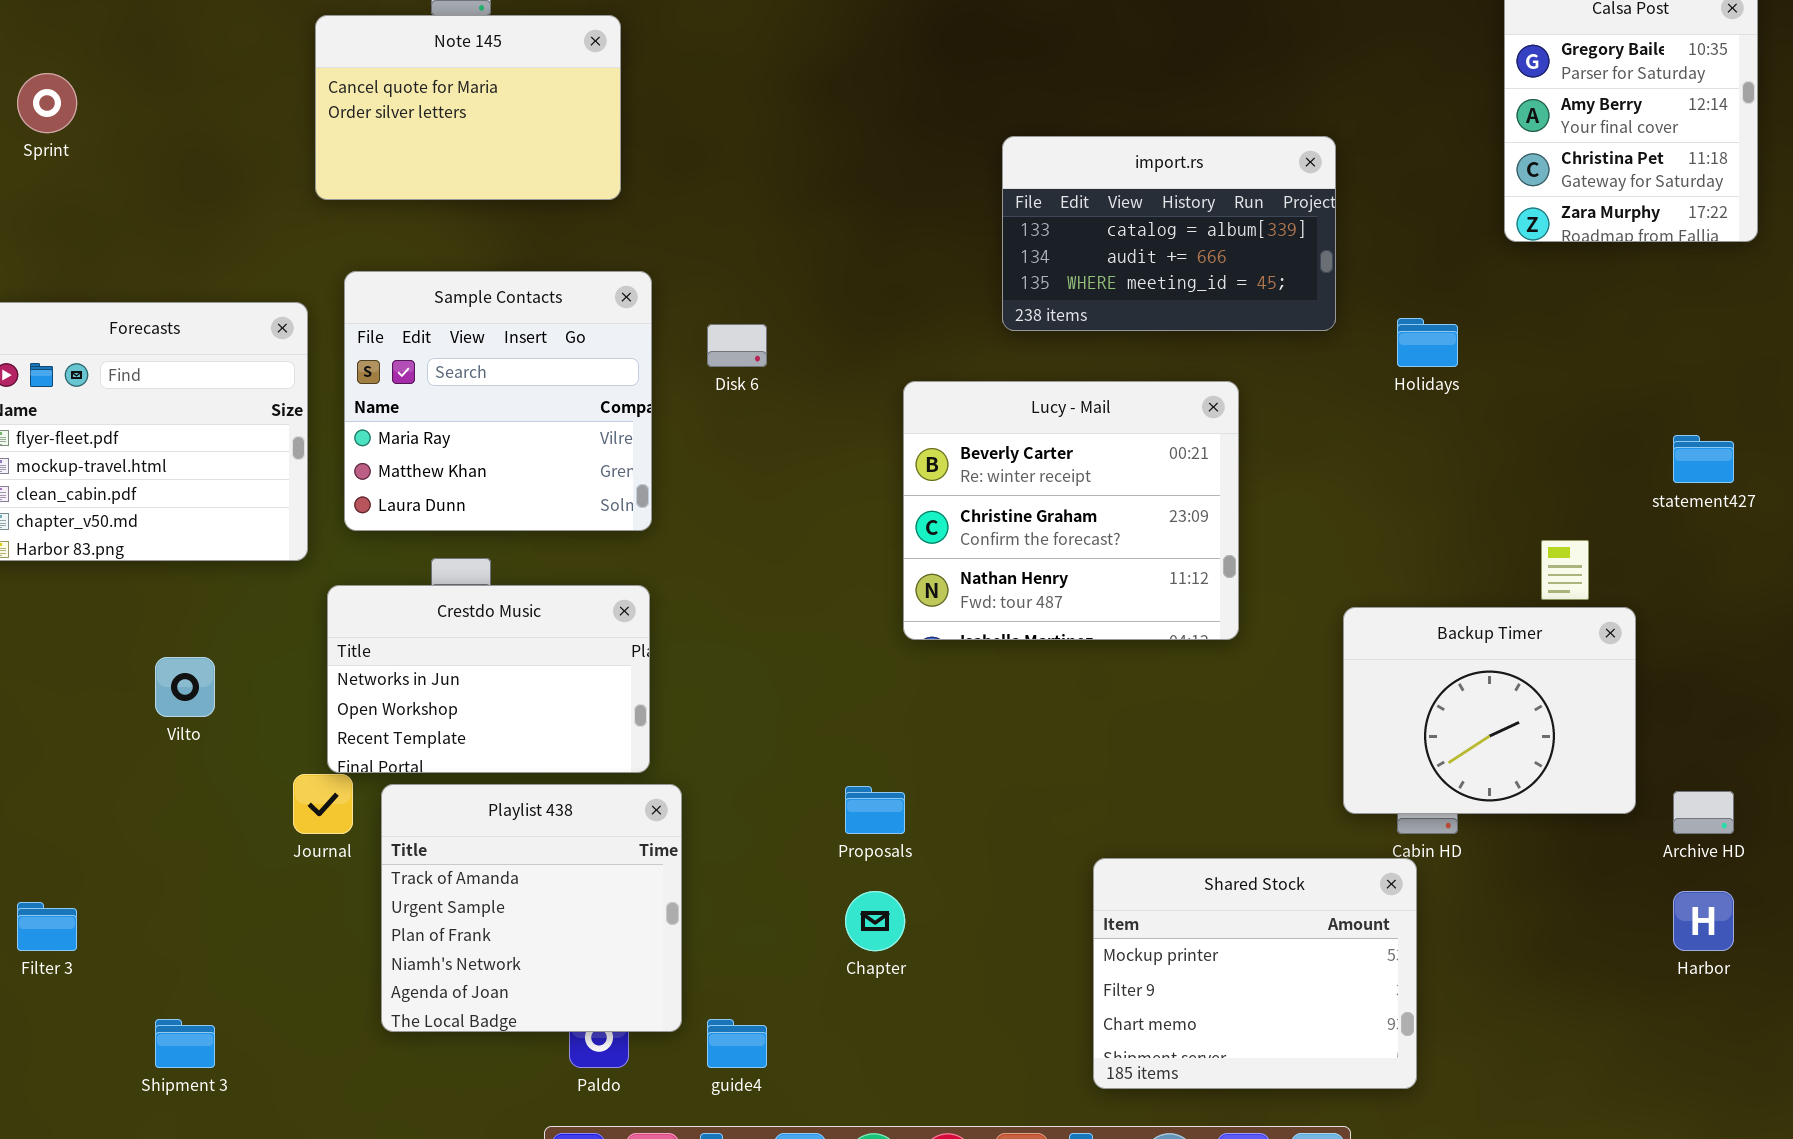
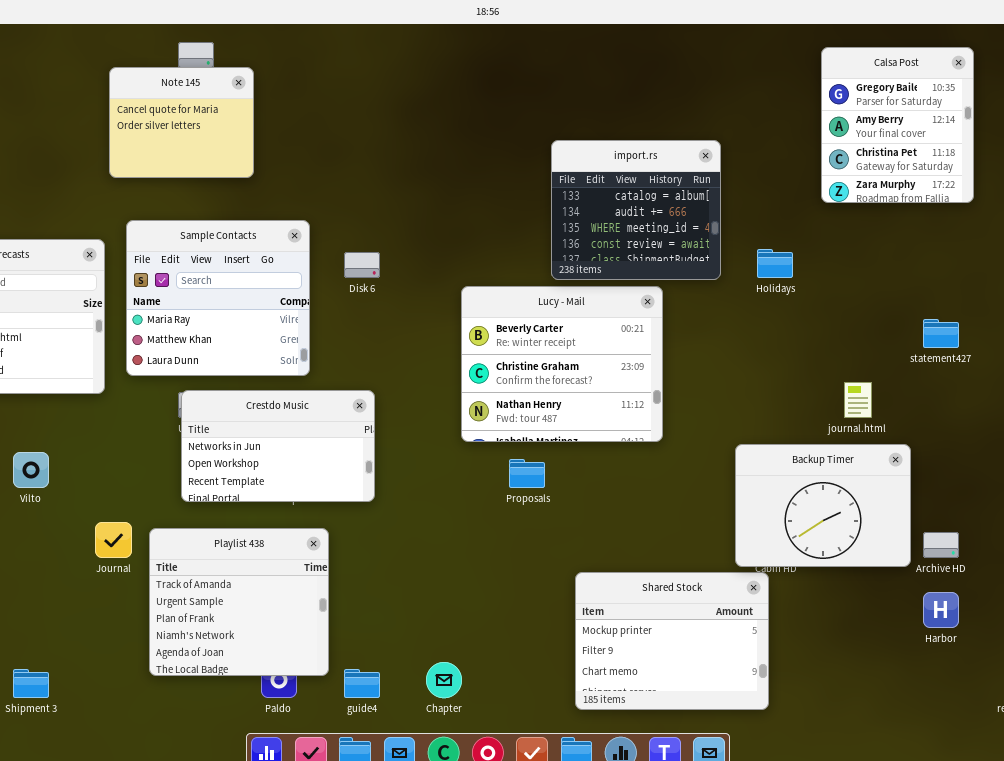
Note 145: [315,15,621,200] -> [109,67,254,178], resized
import.rs: [1002,136,1336,331] -> [551,140,721,280], resized
Crestdo Music: [327,585,650,773] -> [181,390,375,502], moved
Backup Timer: [1343,607,1636,814] -> [735,444,911,567], moved
Proposals: [845,786,905,834] -> [509,459,545,488], moved
Chapter: [845,891,905,951] -> [426,662,462,698], moved

